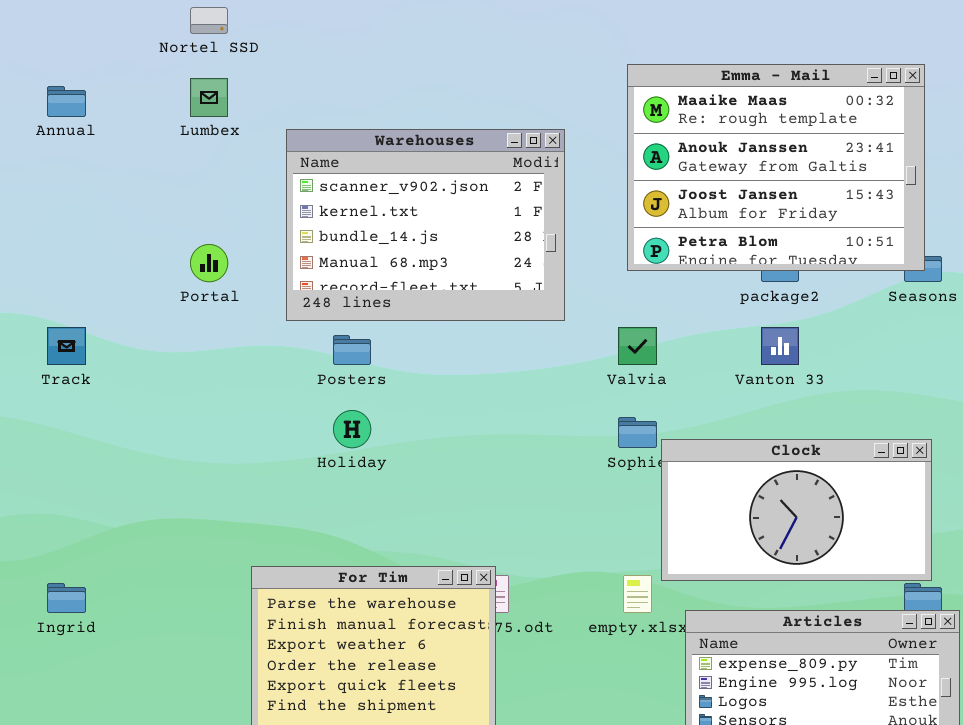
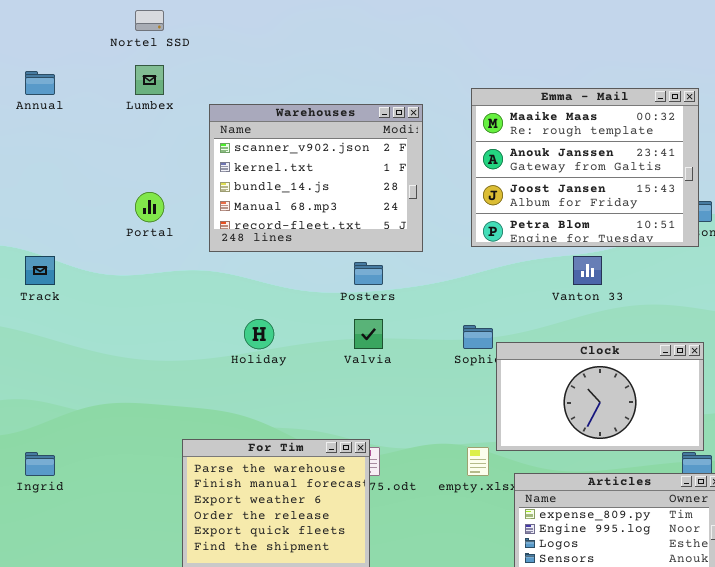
Emma - Mail: [627,64,925,271] -> [471,88,699,247], moved
Valvia: [618,327,657,365] -> [354,319,383,349], moved
Posters: [333,335,371,365] -> [354,262,383,285], moved

